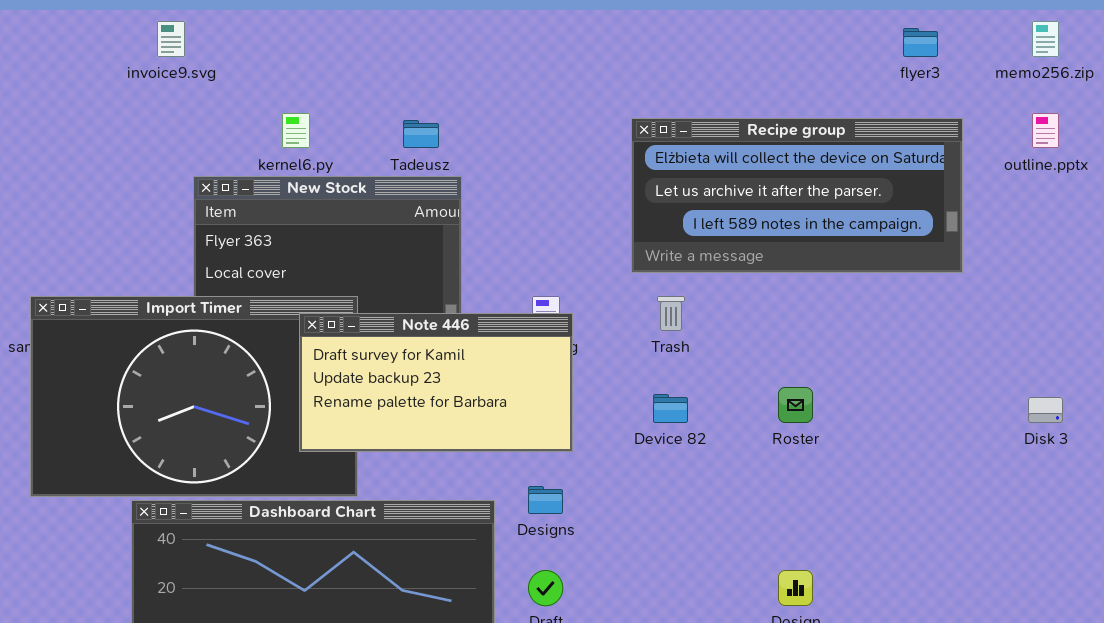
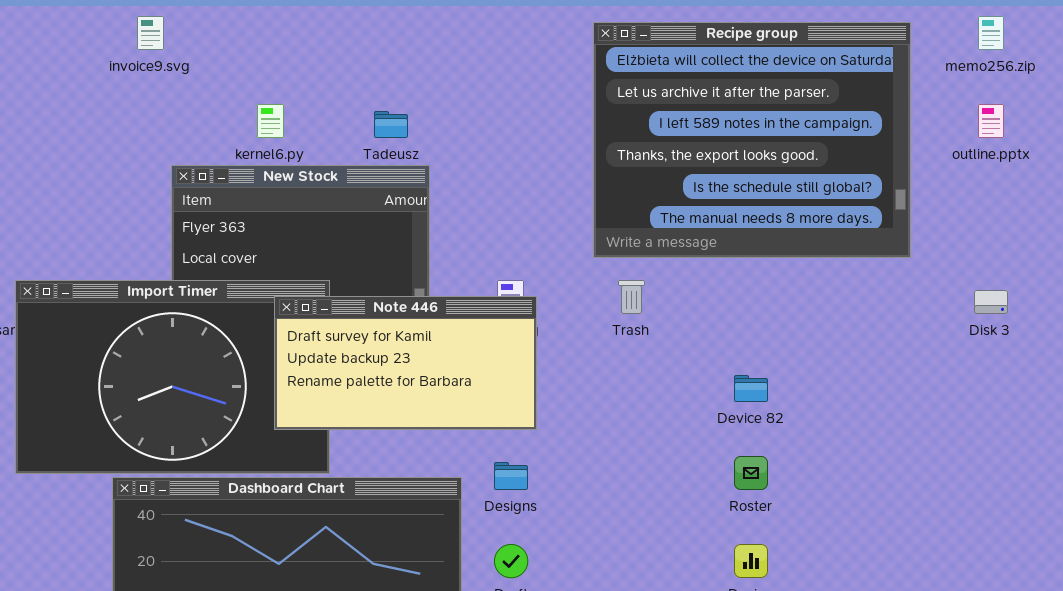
Recipe group: [631,118,963,273] -> [593,22,911,258], resized
Roster: [778,387,813,423] -> [734,456,768,490], moved
Device 82: [653,394,688,423] -> [734,375,768,402], moved
Disk 3: [1028,397,1063,423] -> [974,290,1008,314], moved

